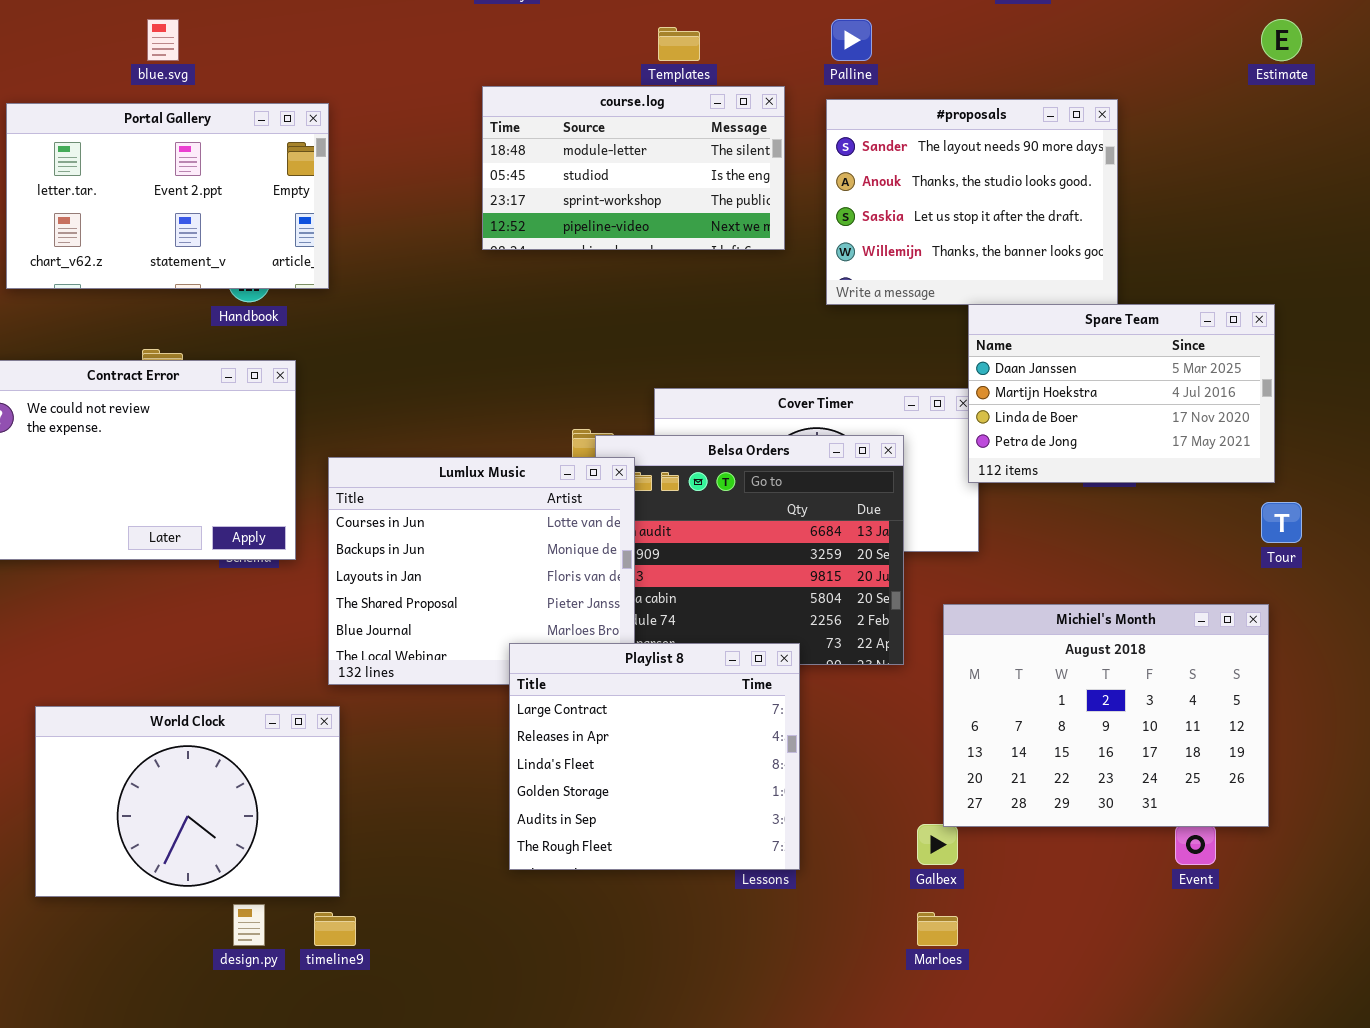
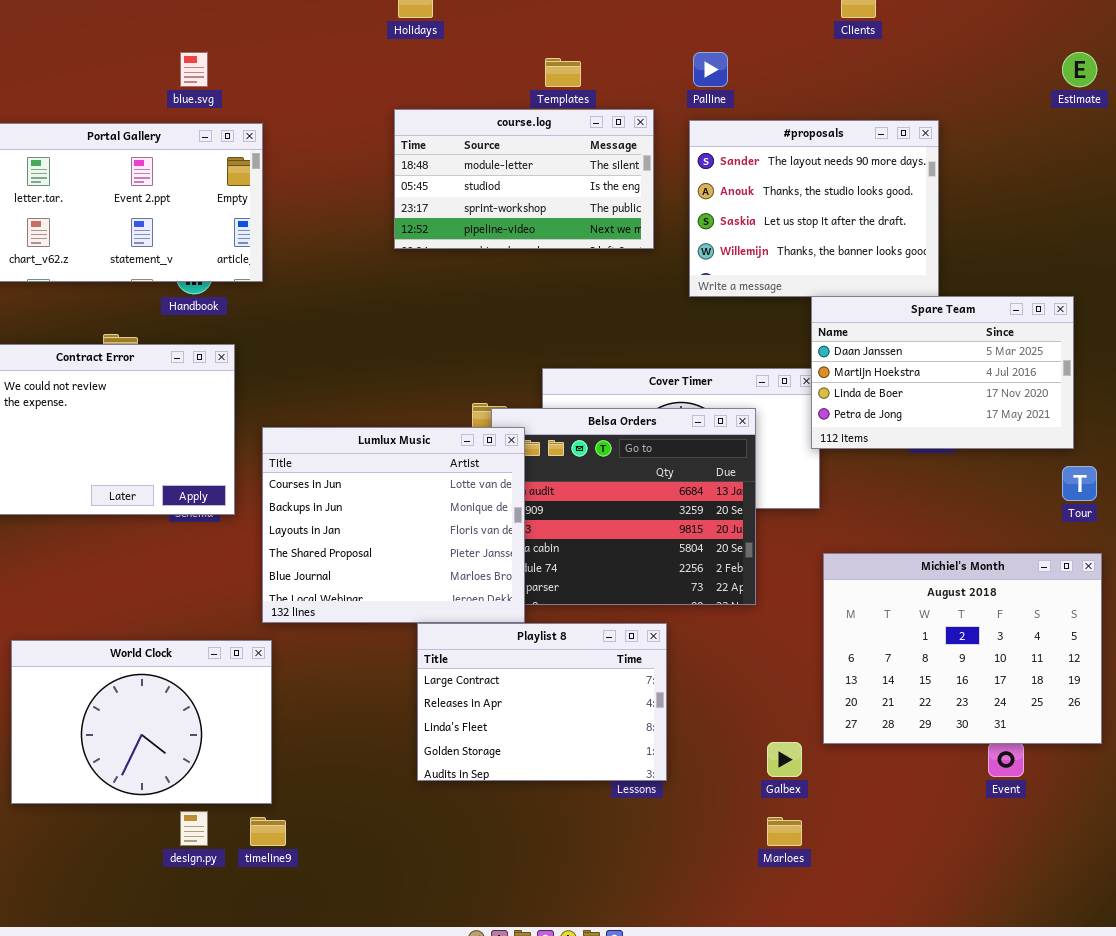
blue.svg: [147,19,179,61] -> [180,52,208,87], moved
Michiel's Month: [943,604,1269,827] -> [823,553,1102,744], moved
Playlist 8: [509,643,800,870] -> [417,623,667,781], resized

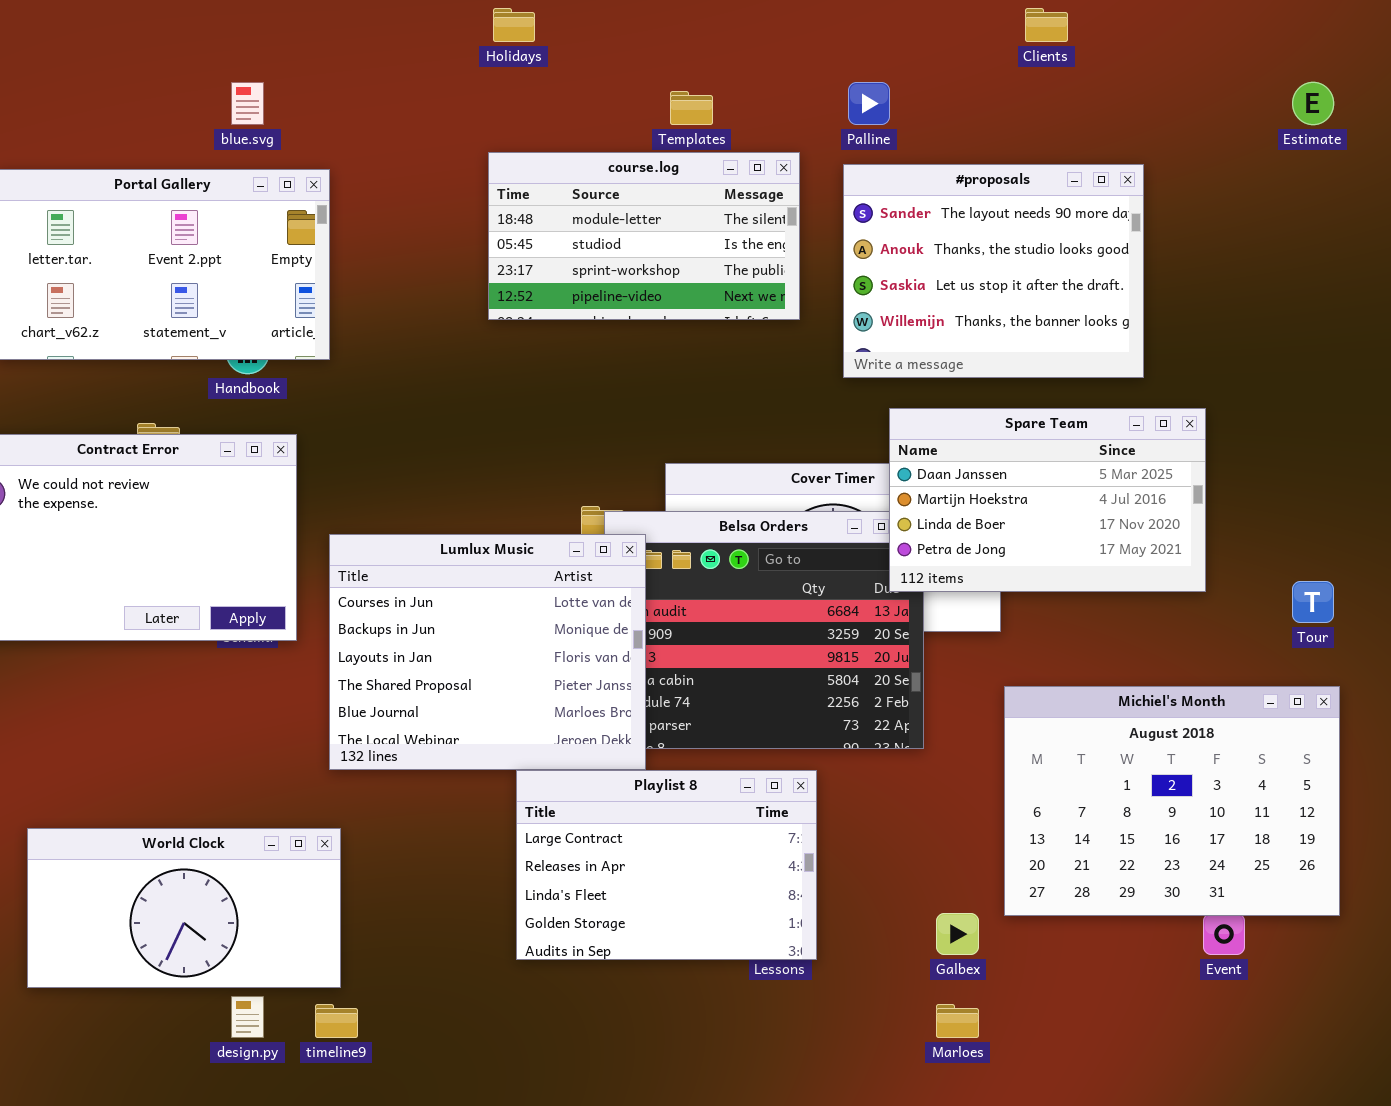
Spare Team: [811,296,1074,449] -> [889,408,1206,592], moved
World Clock: [11,640,272,804] -> [27,828,341,988], resized

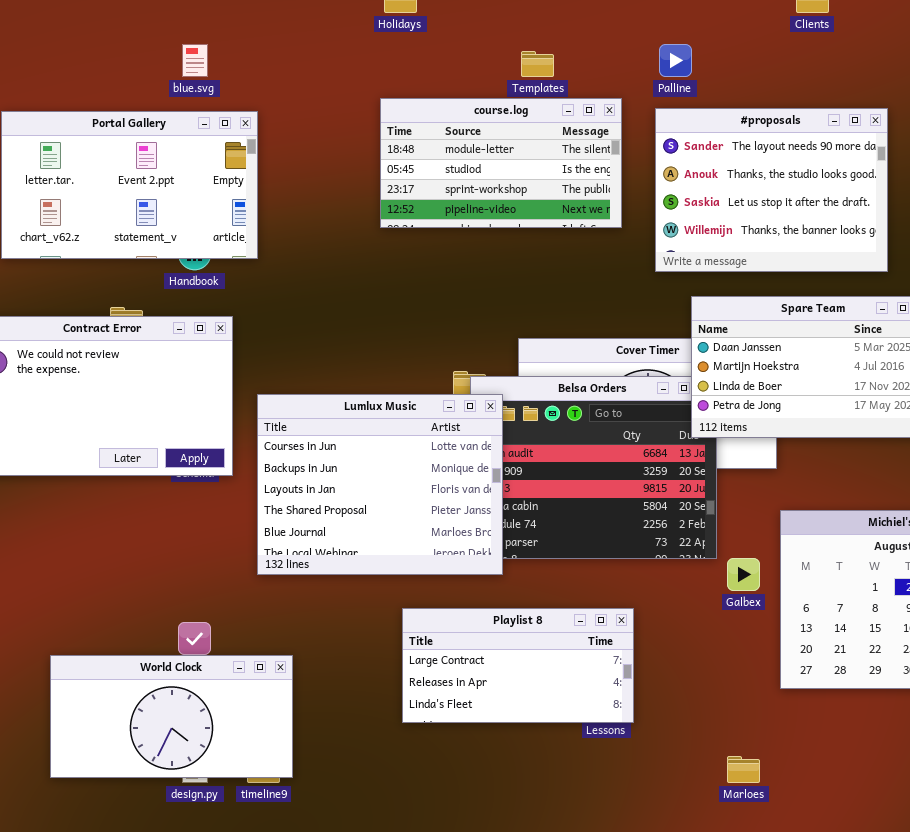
Playlist 8: [516,770,817,960] -> [402,608,634,723], resized
World Clock: [27,828,341,988] -> [50,655,293,778], moved
Galbex: [936,913,979,955] -> [727,558,760,591], moved

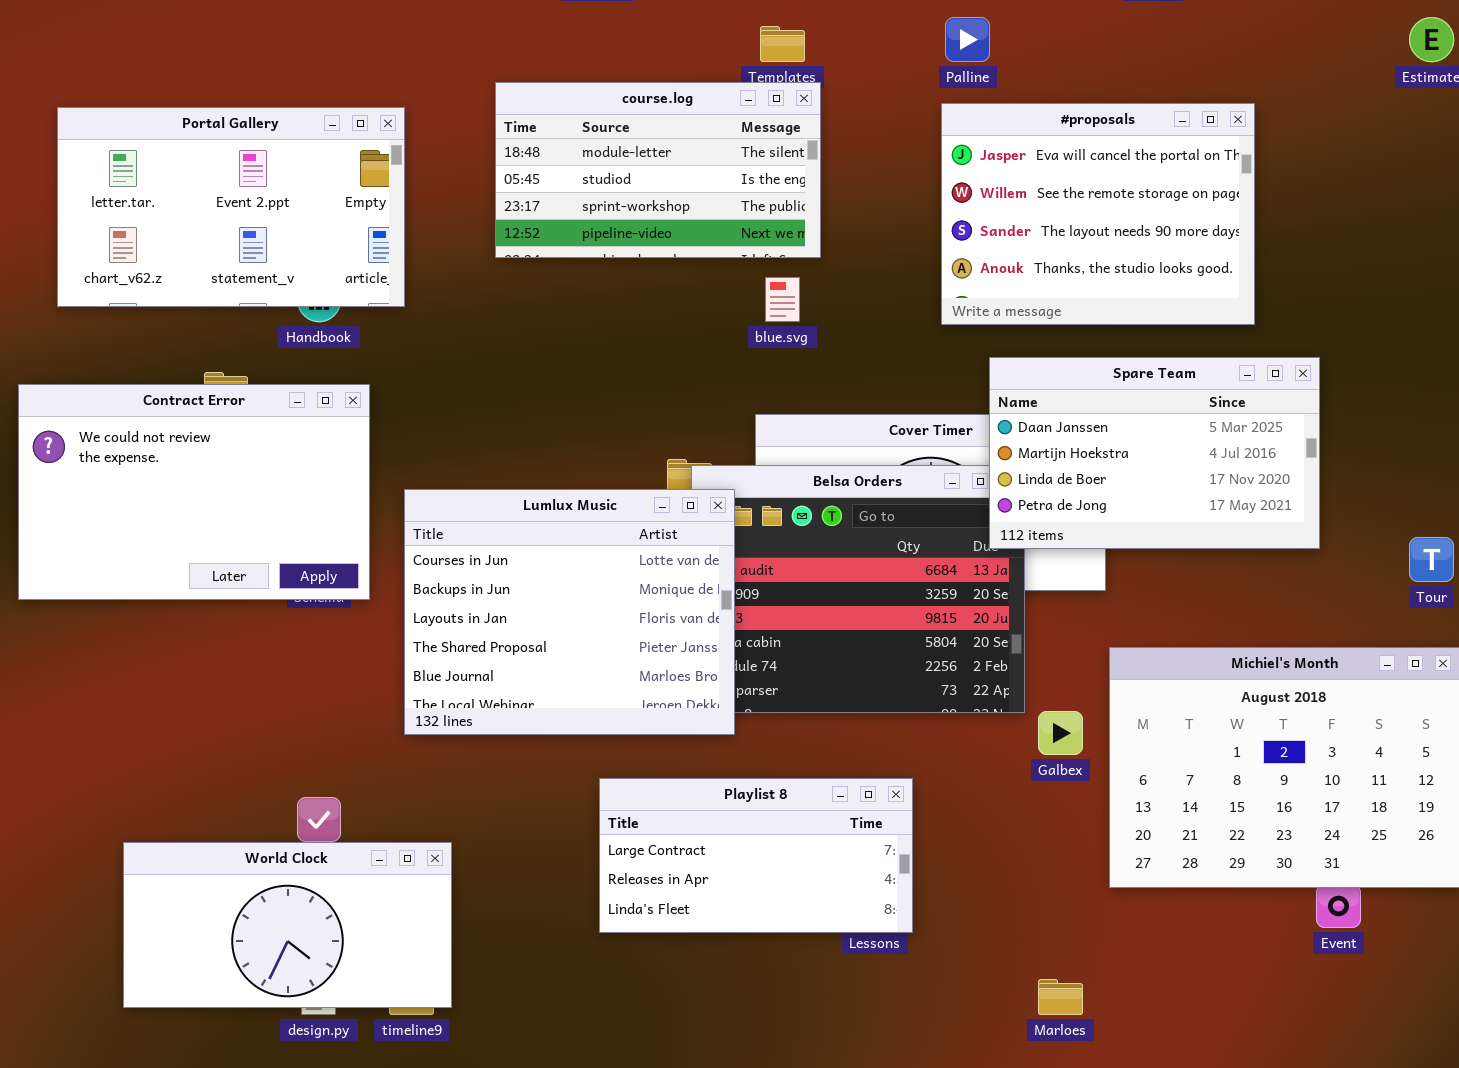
blue.svg: [182,44,208,77] -> [765,277,800,322], moved
course.log: [380,98,622,228] -> [495,82,821,258], moved
#proposals: [655,108,888,272] -> [941,103,1255,325], scrolled up 2 rows

